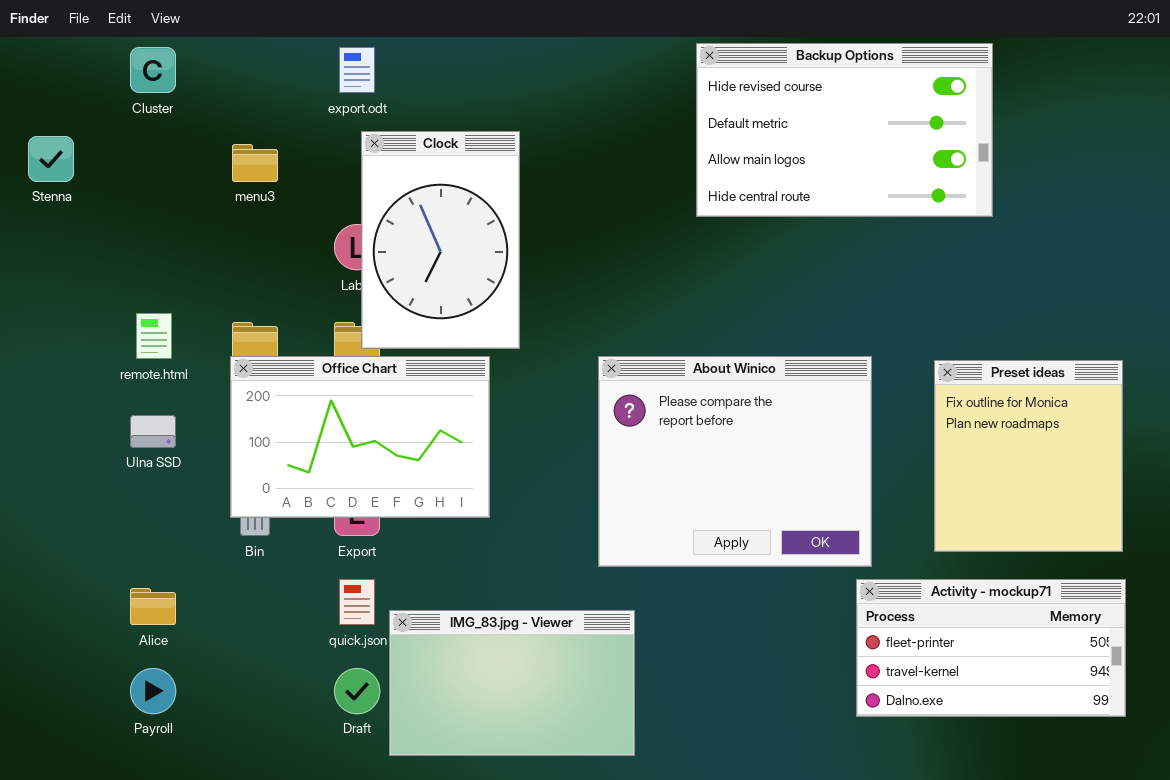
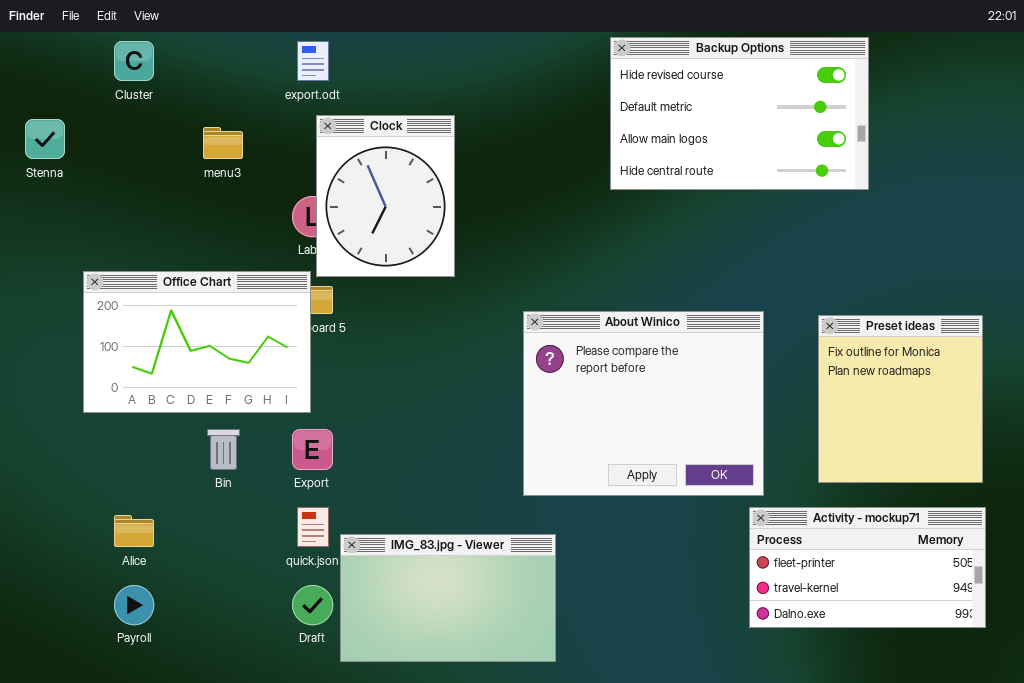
Clock: [361,131,520,349] -> [316,115,455,277], resized
Office Chart: [230,356,490,518] -> [83,271,311,413], moved

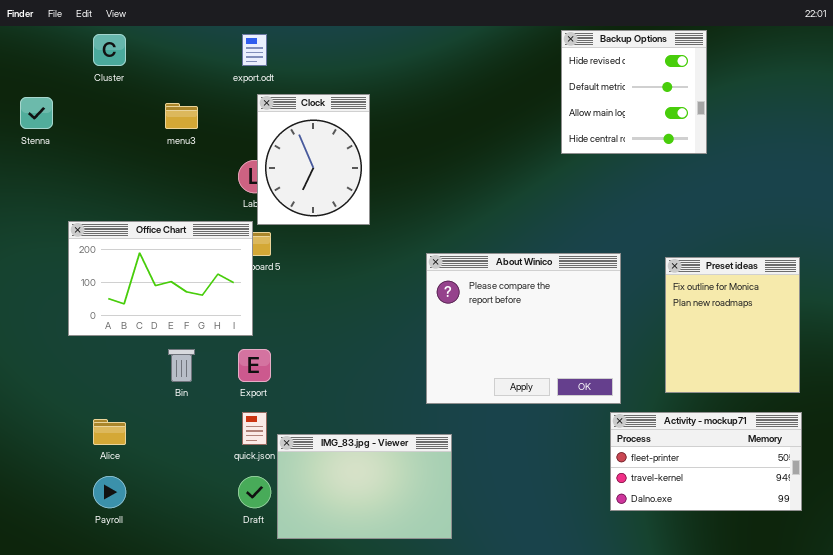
Backup Options: [610,37,869,190] -> [561,30,707,154], resized

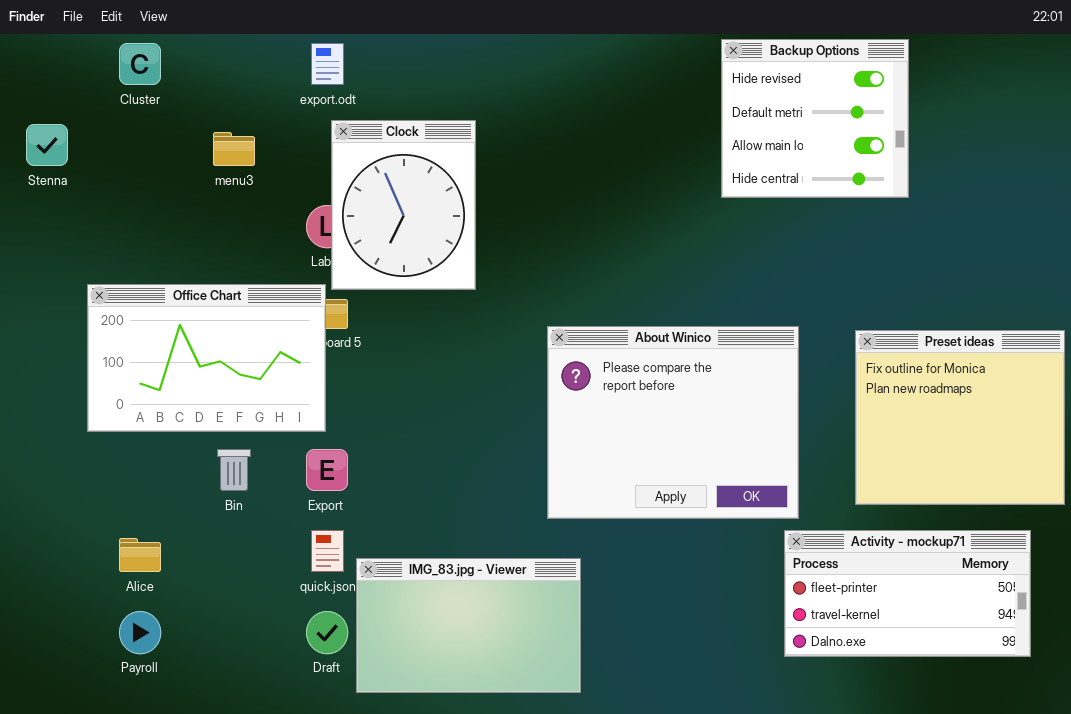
Preset ideas: [665,257,800,393] -> [855,330,1065,505], resized

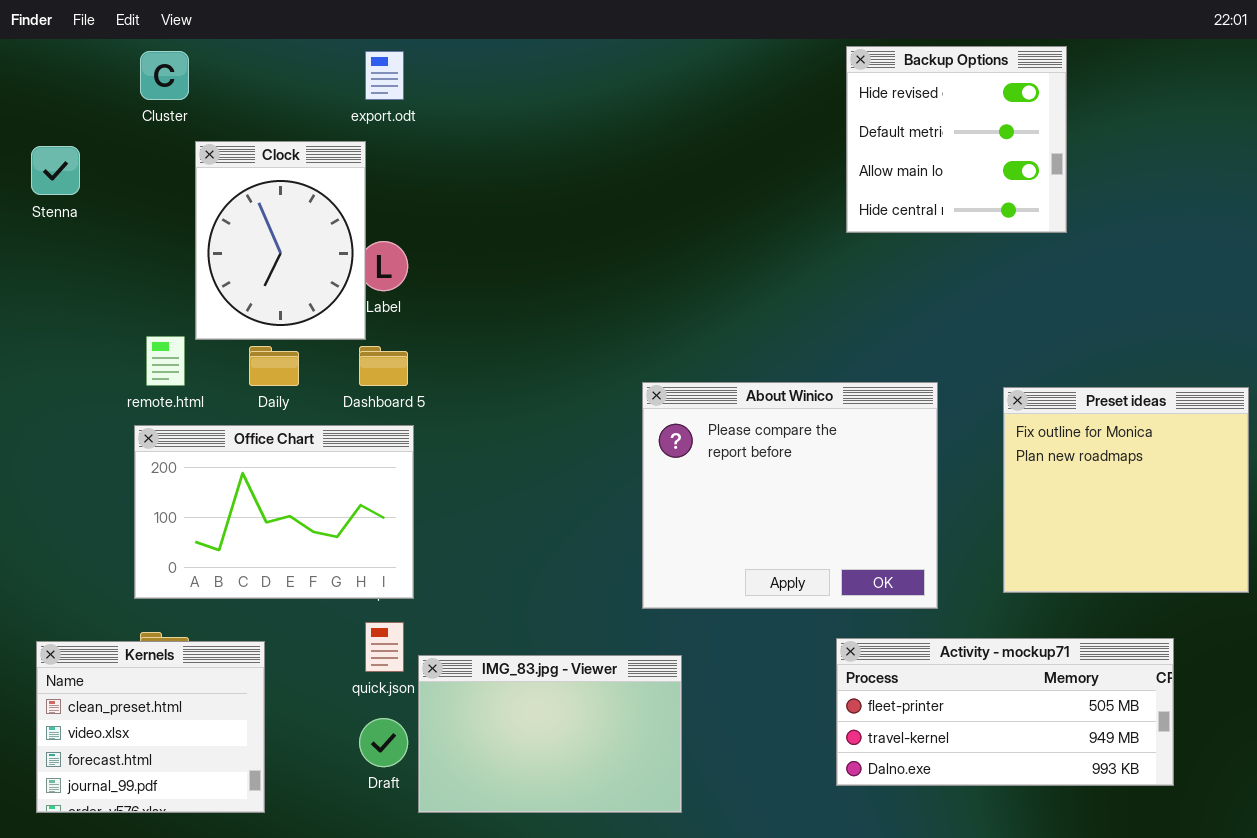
Clock: [331,120,476,290] -> [195,141,366,340], moved
Office Chart: [87,284,326,432] -> [134,425,414,599], moved
Activity - mockup71: [784,530,1031,657] -> [836,638,1174,786], moved, resized
Kernels: none -> [36,641,265,813], opened

